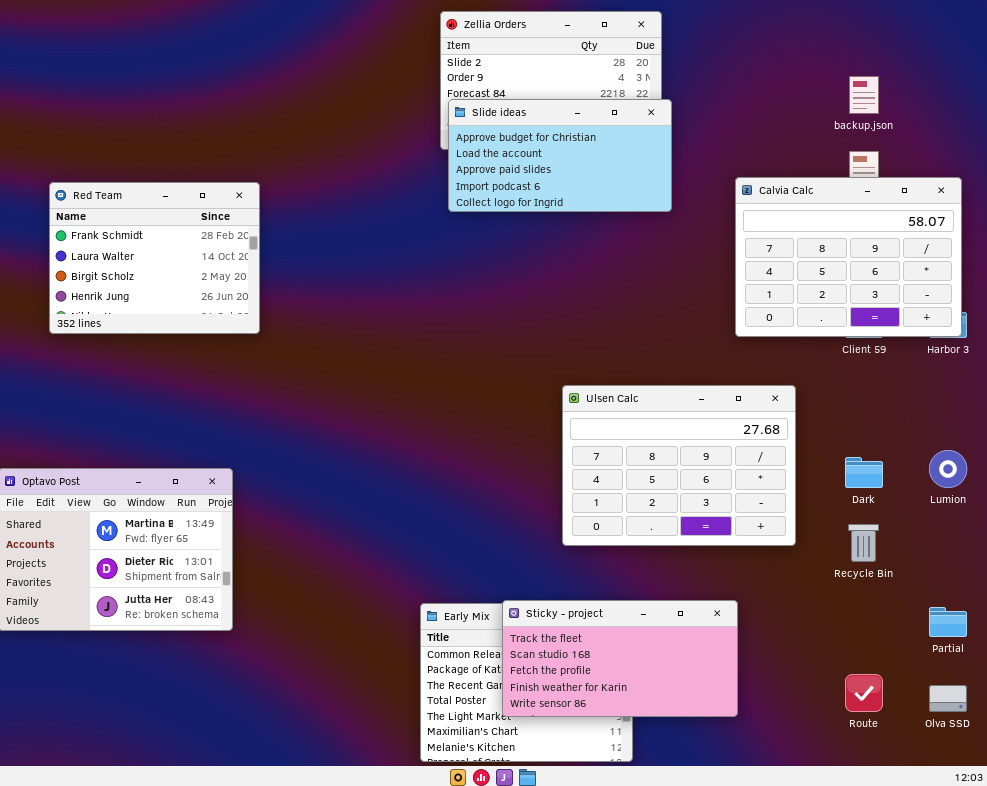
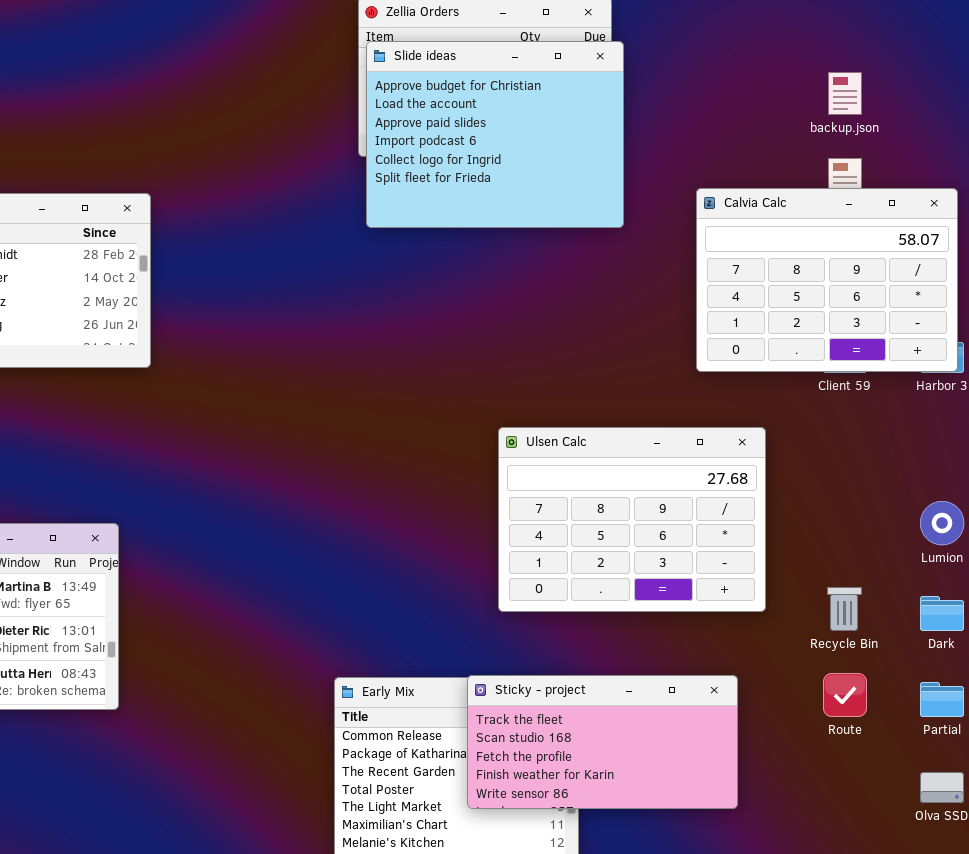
Slide ideas: [448,99,672,212] -> [366,41,624,228], resized
Dark: [845,457,883,488] -> [920,596,964,631], moved
Sticky - project: [502,600,738,717] -> [467,675,738,809], moved
Route: [845,674,883,712] -> [823,673,867,717], moved

